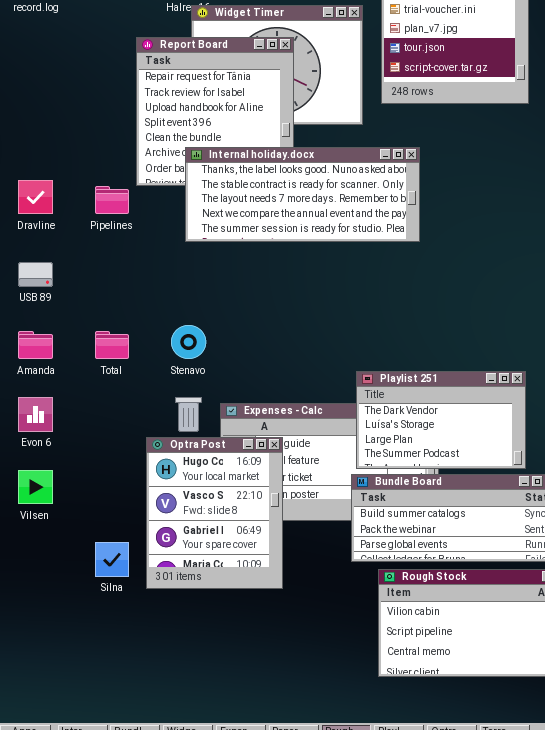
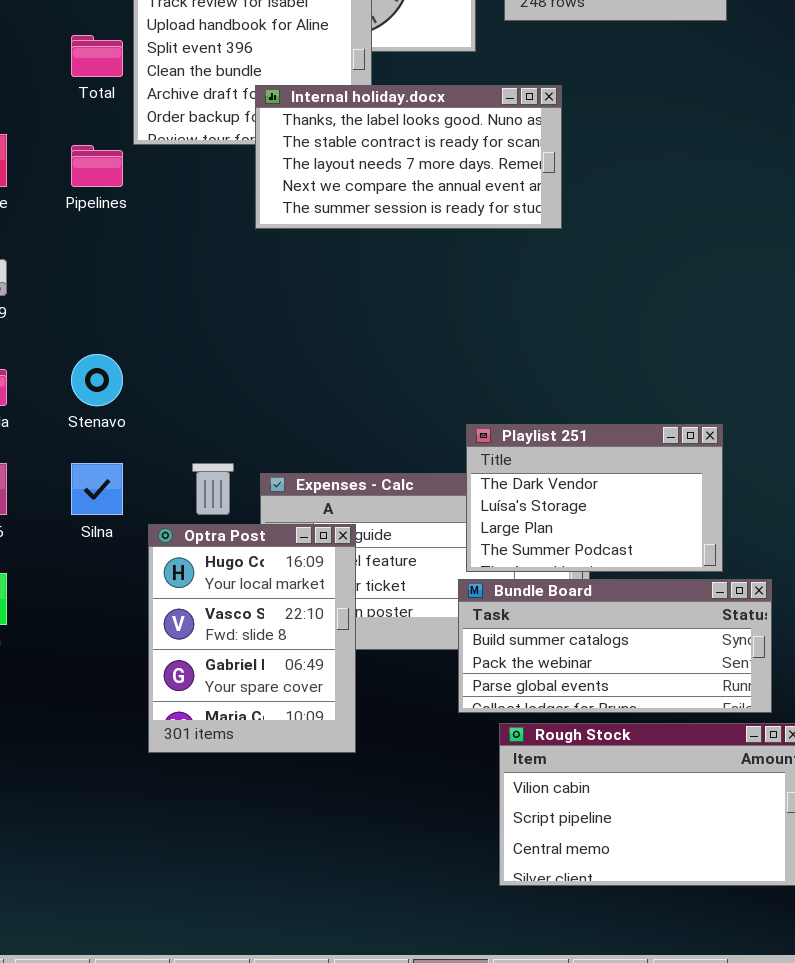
Internal holiday.docx: [185,147,420,242] -> [255,85,562,229], resized
Stenavo: [171,325,206,359] -> [71,354,123,406], moved
Total: [95,331,129,359] -> [71,35,123,77], moved
Silna: [95,542,129,577] -> [71,463,123,515], moved

